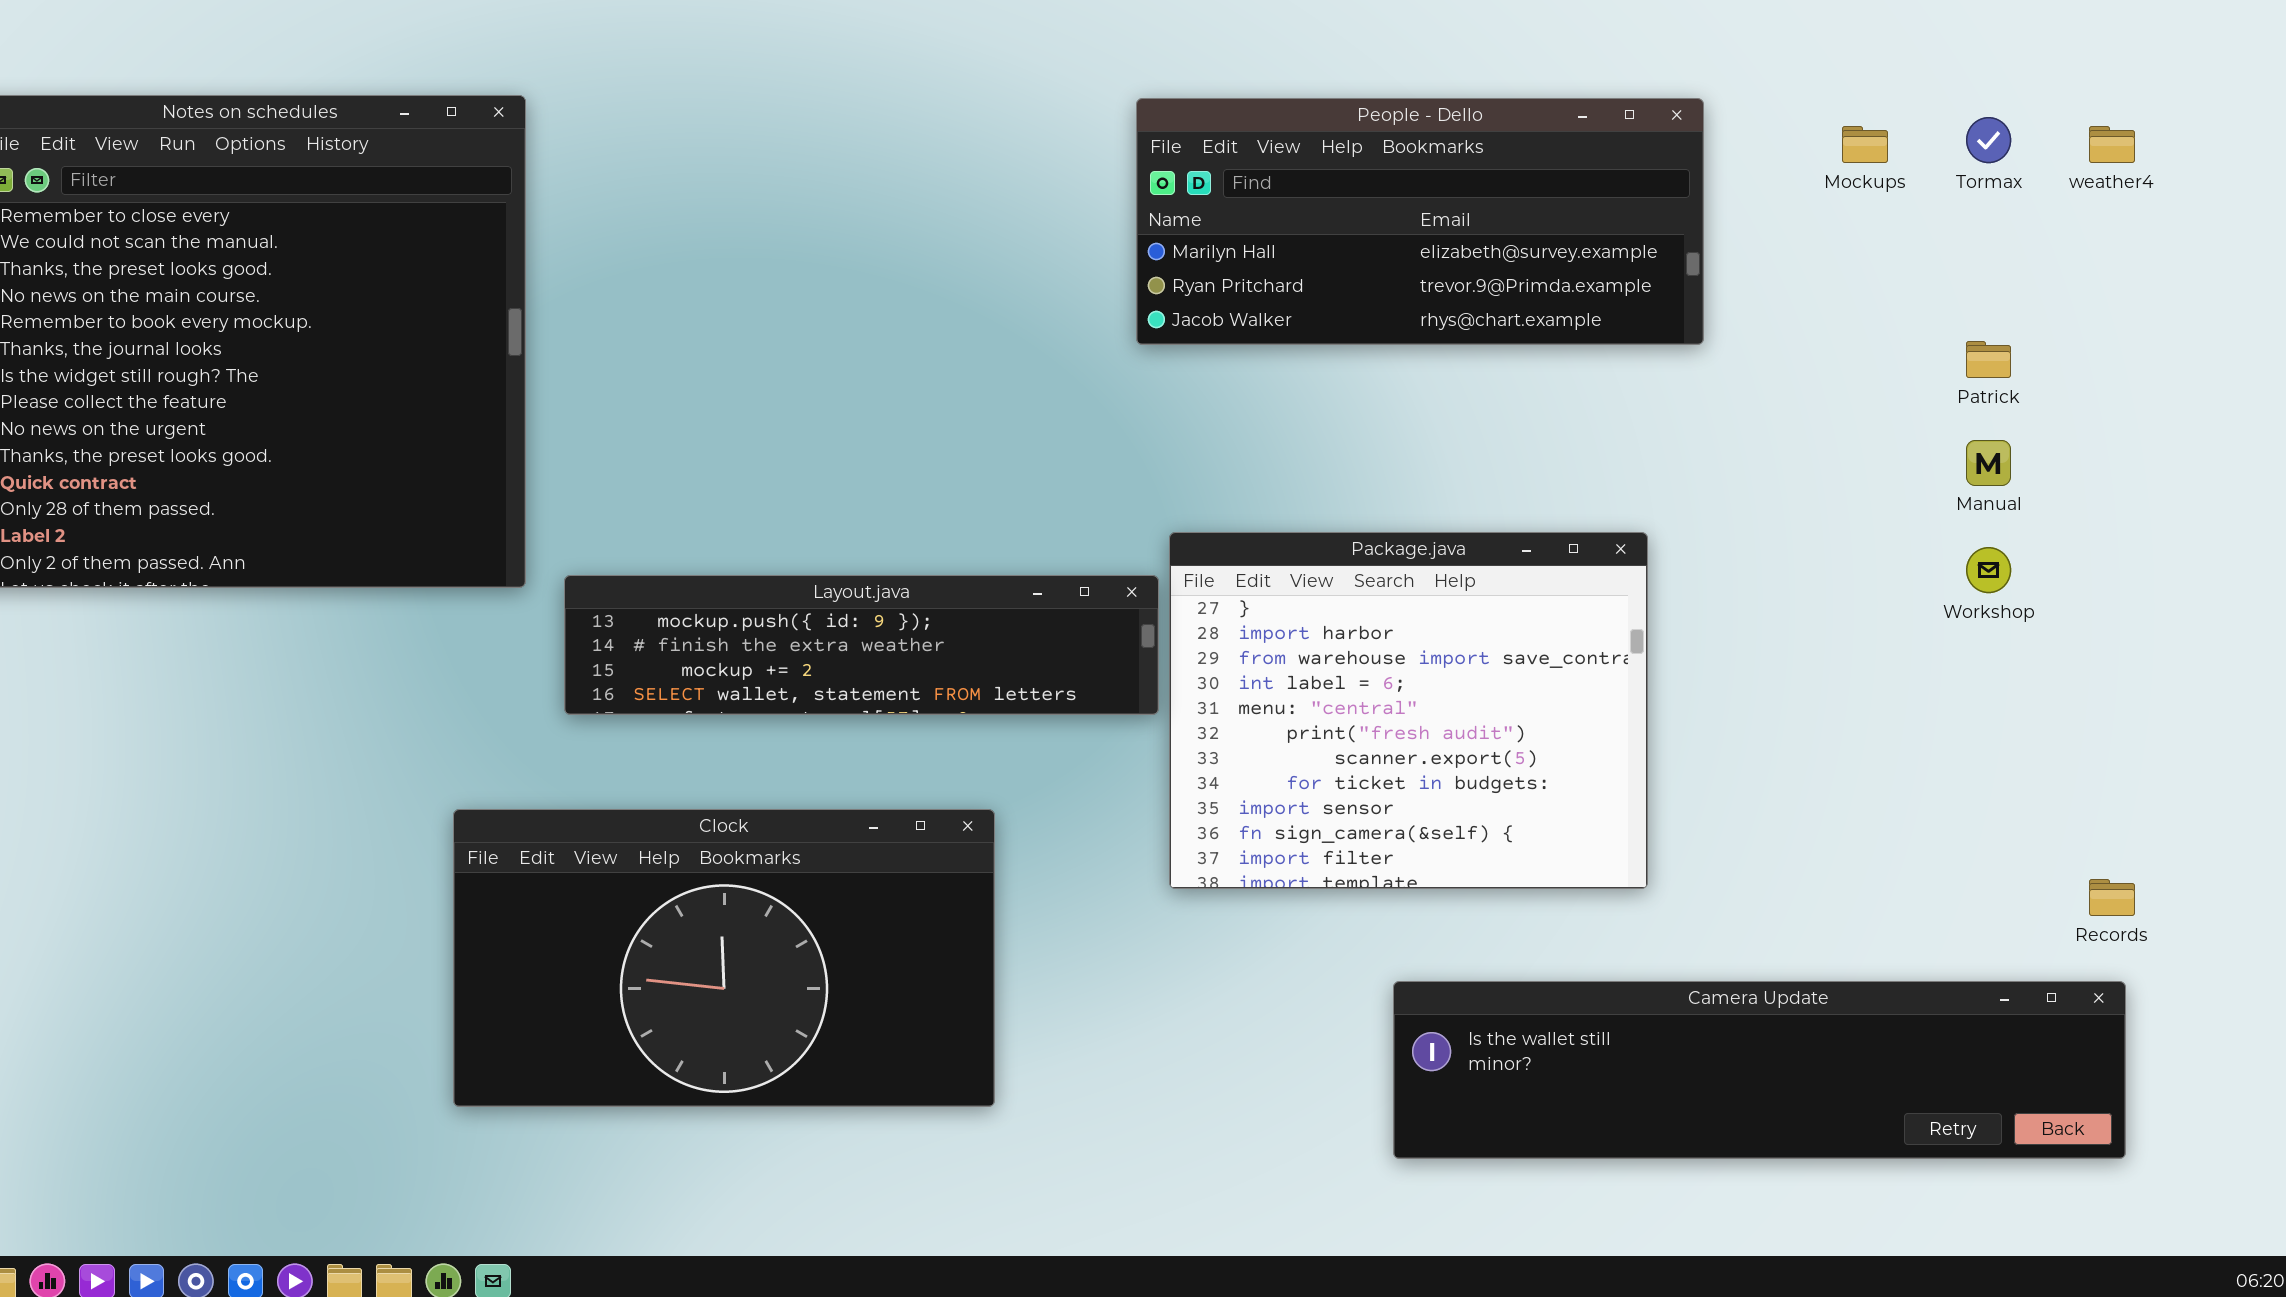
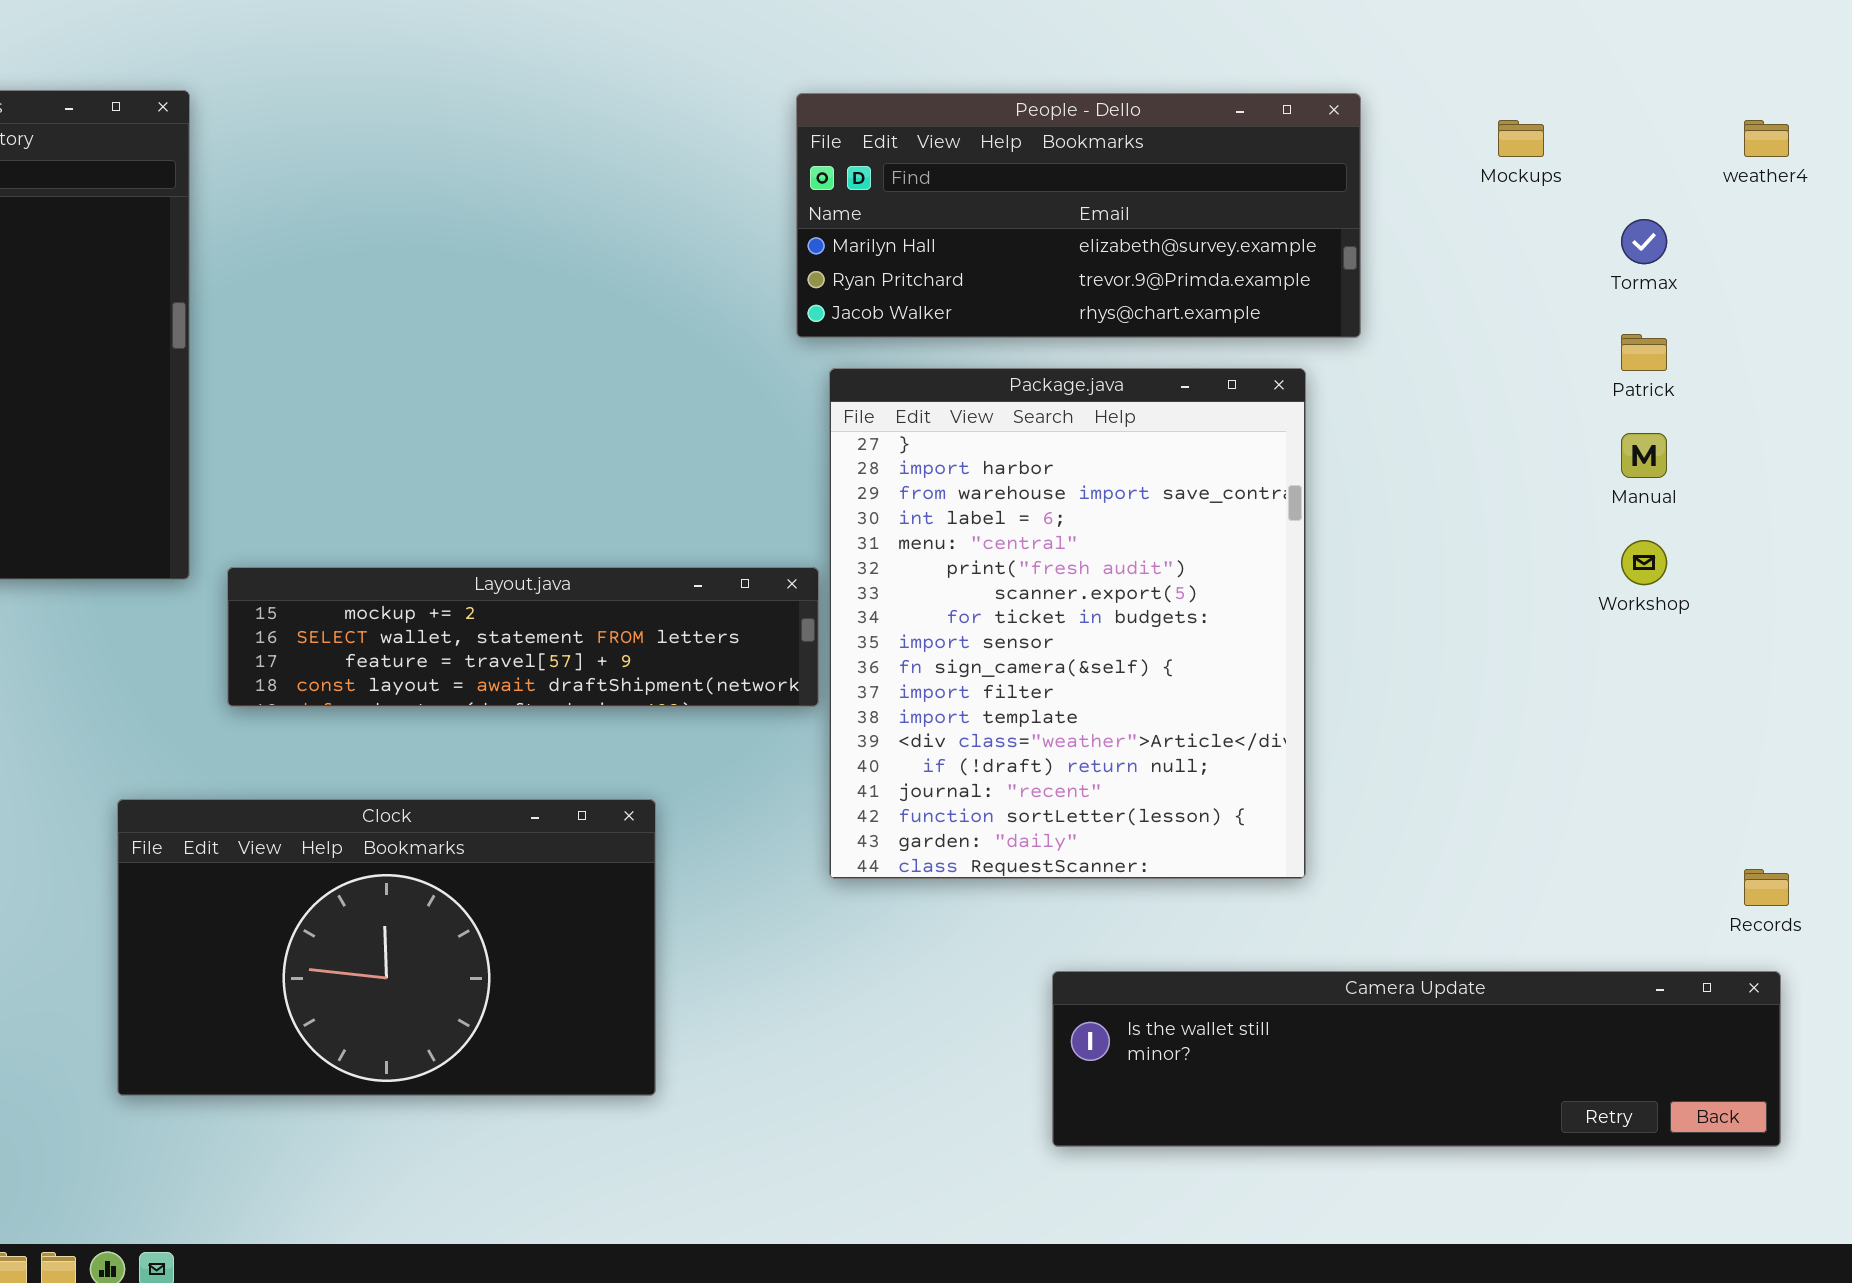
Tormax: [1966,117,2011,163] -> [1621,219,1667,264], moved
Package.java: [1169,532,1648,889] -> [829,368,1306,879], resized
Layout.java: [564,575,1159,715] -> [227,567,819,707], scrolled down 2 rows

